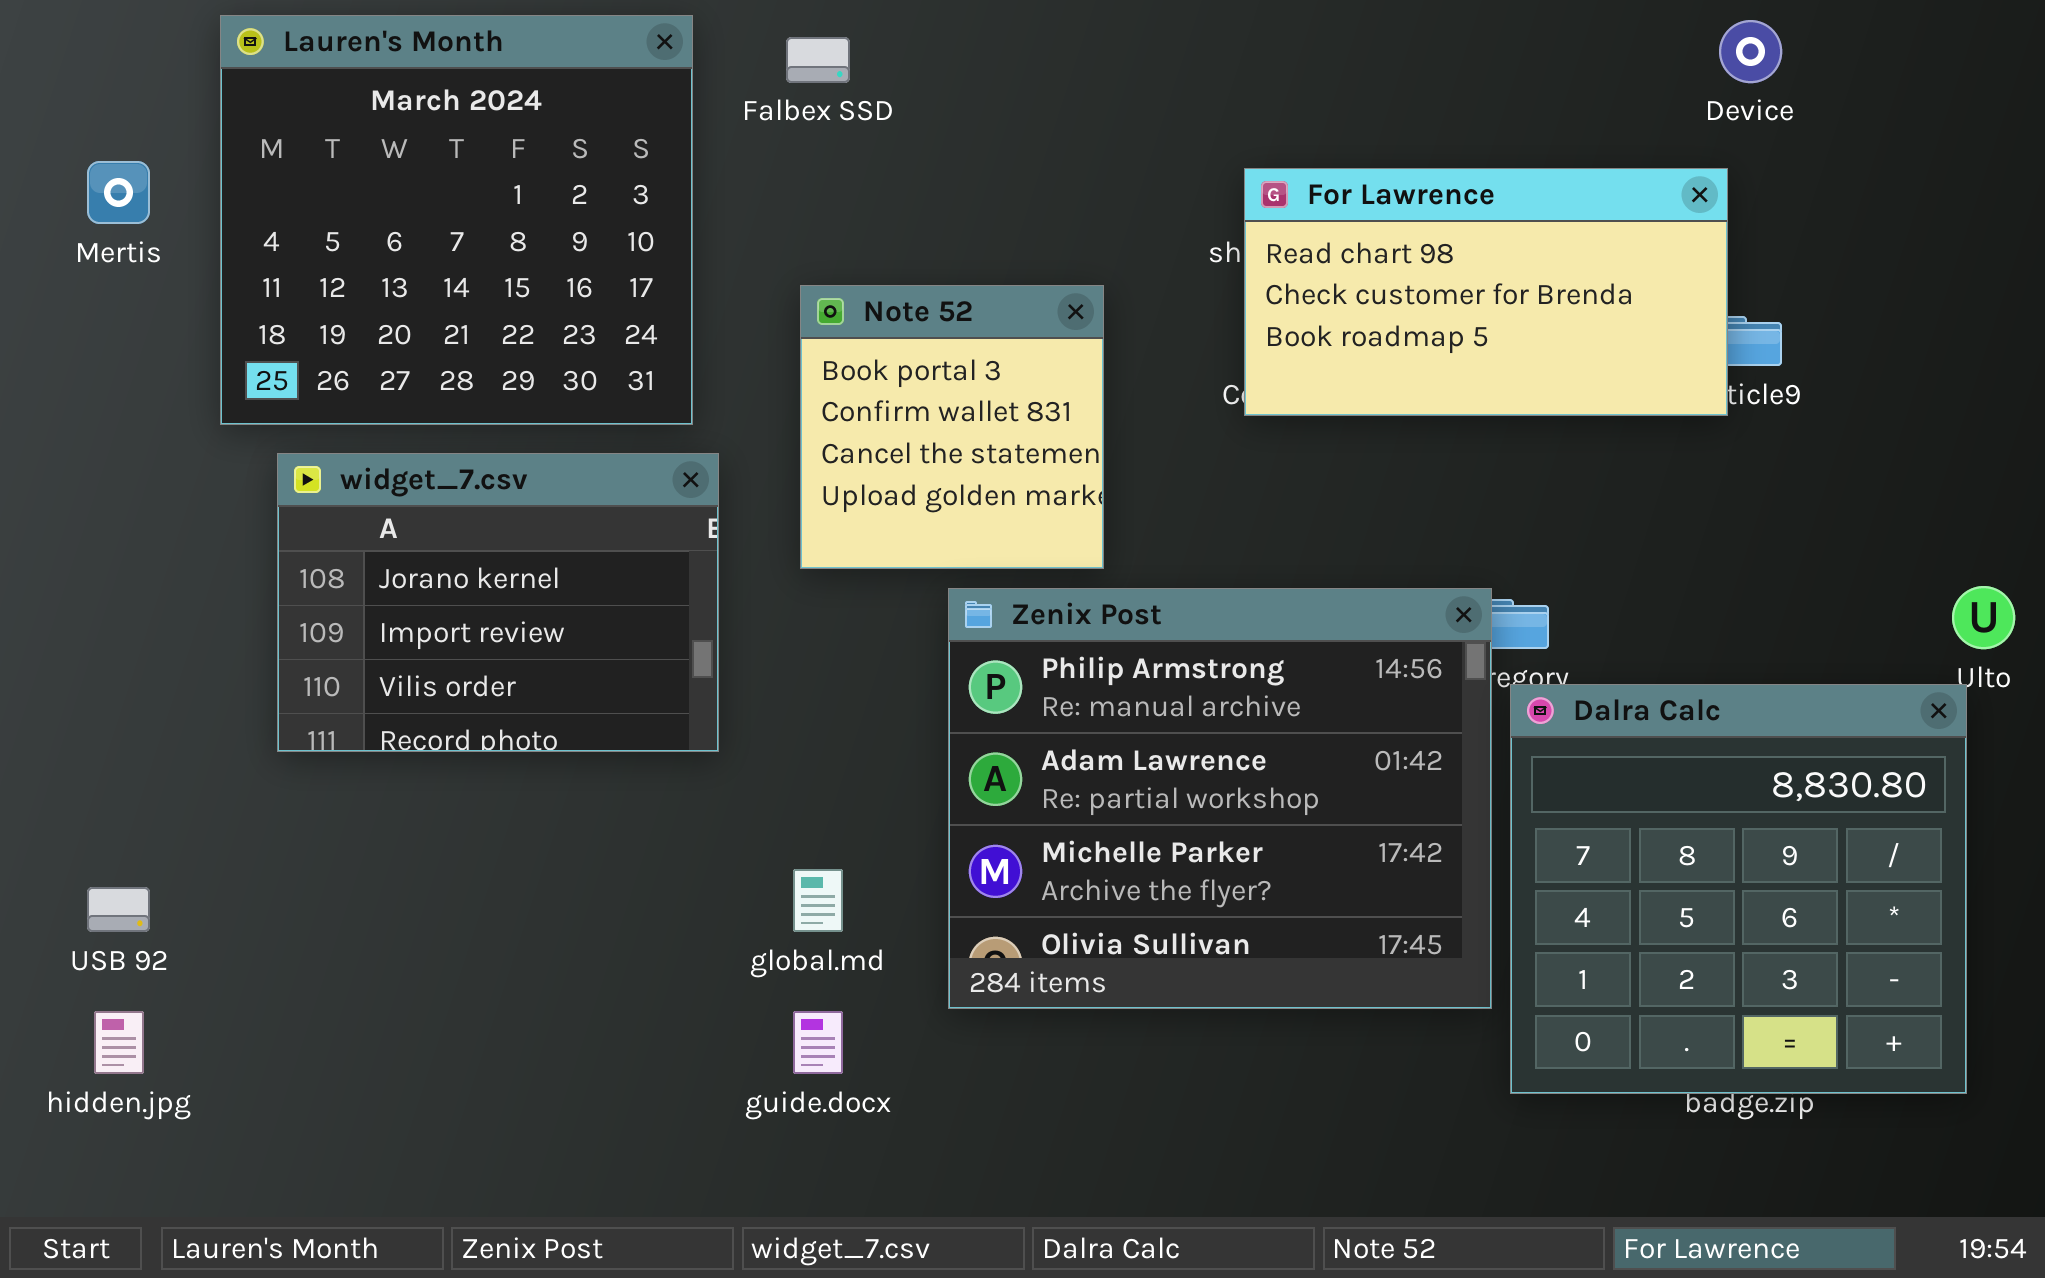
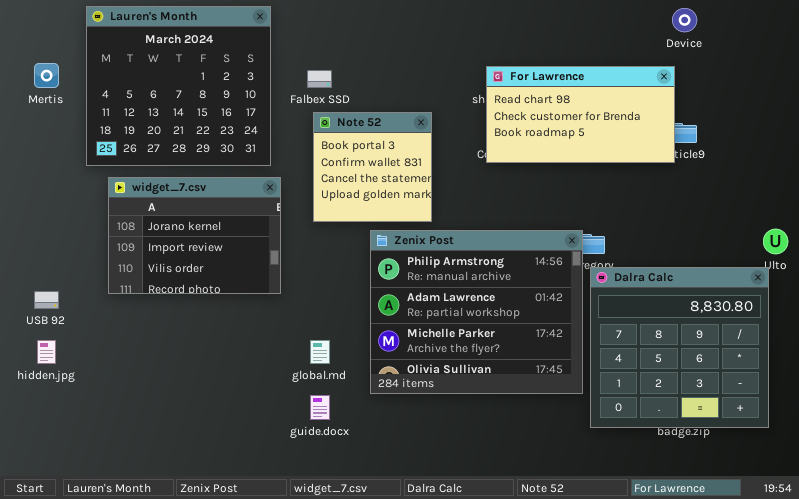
Falbex SSD: [786,37,850,83] -> [307,70,332,88], moved
USB 92: [87,887,150,932] -> [34,291,59,309], moved
hidden.jpg: [94,1011,144,1074] -> [37,340,56,364], moved

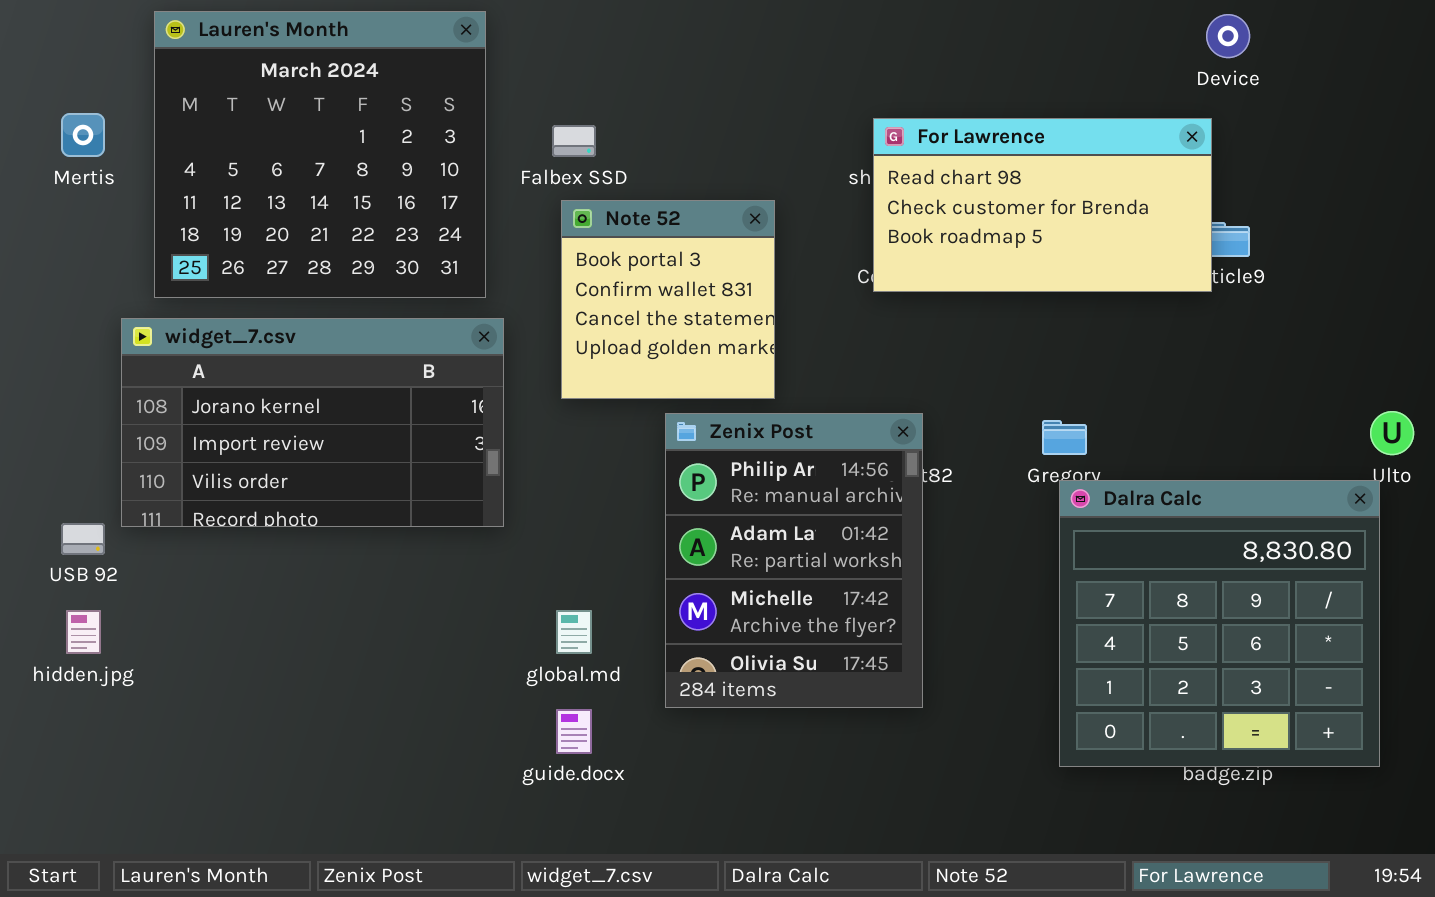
widget_7.csv: [108,177,281,294] -> [121,318,504,527], resized
Zenix Post: [370,230,583,394] -> [665,413,923,708], resized

